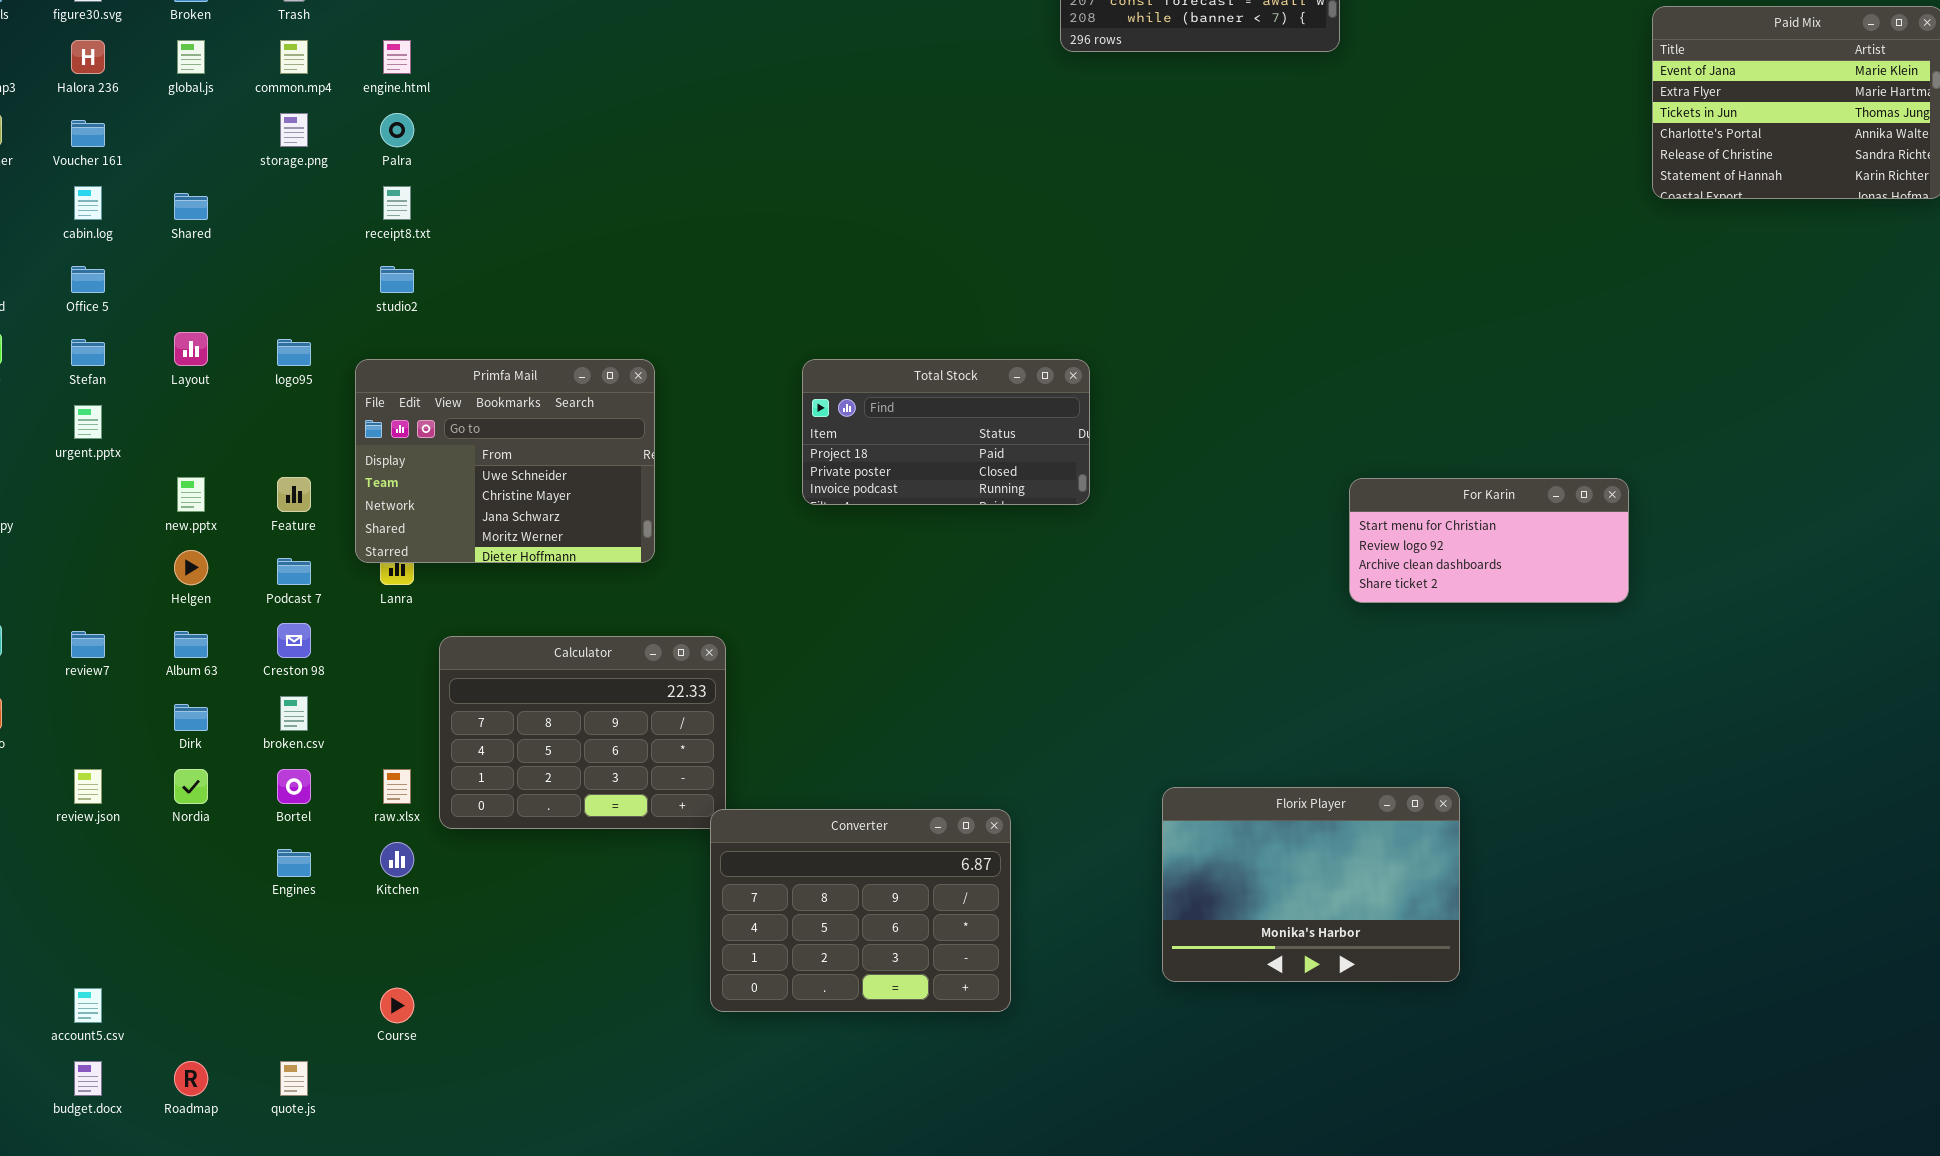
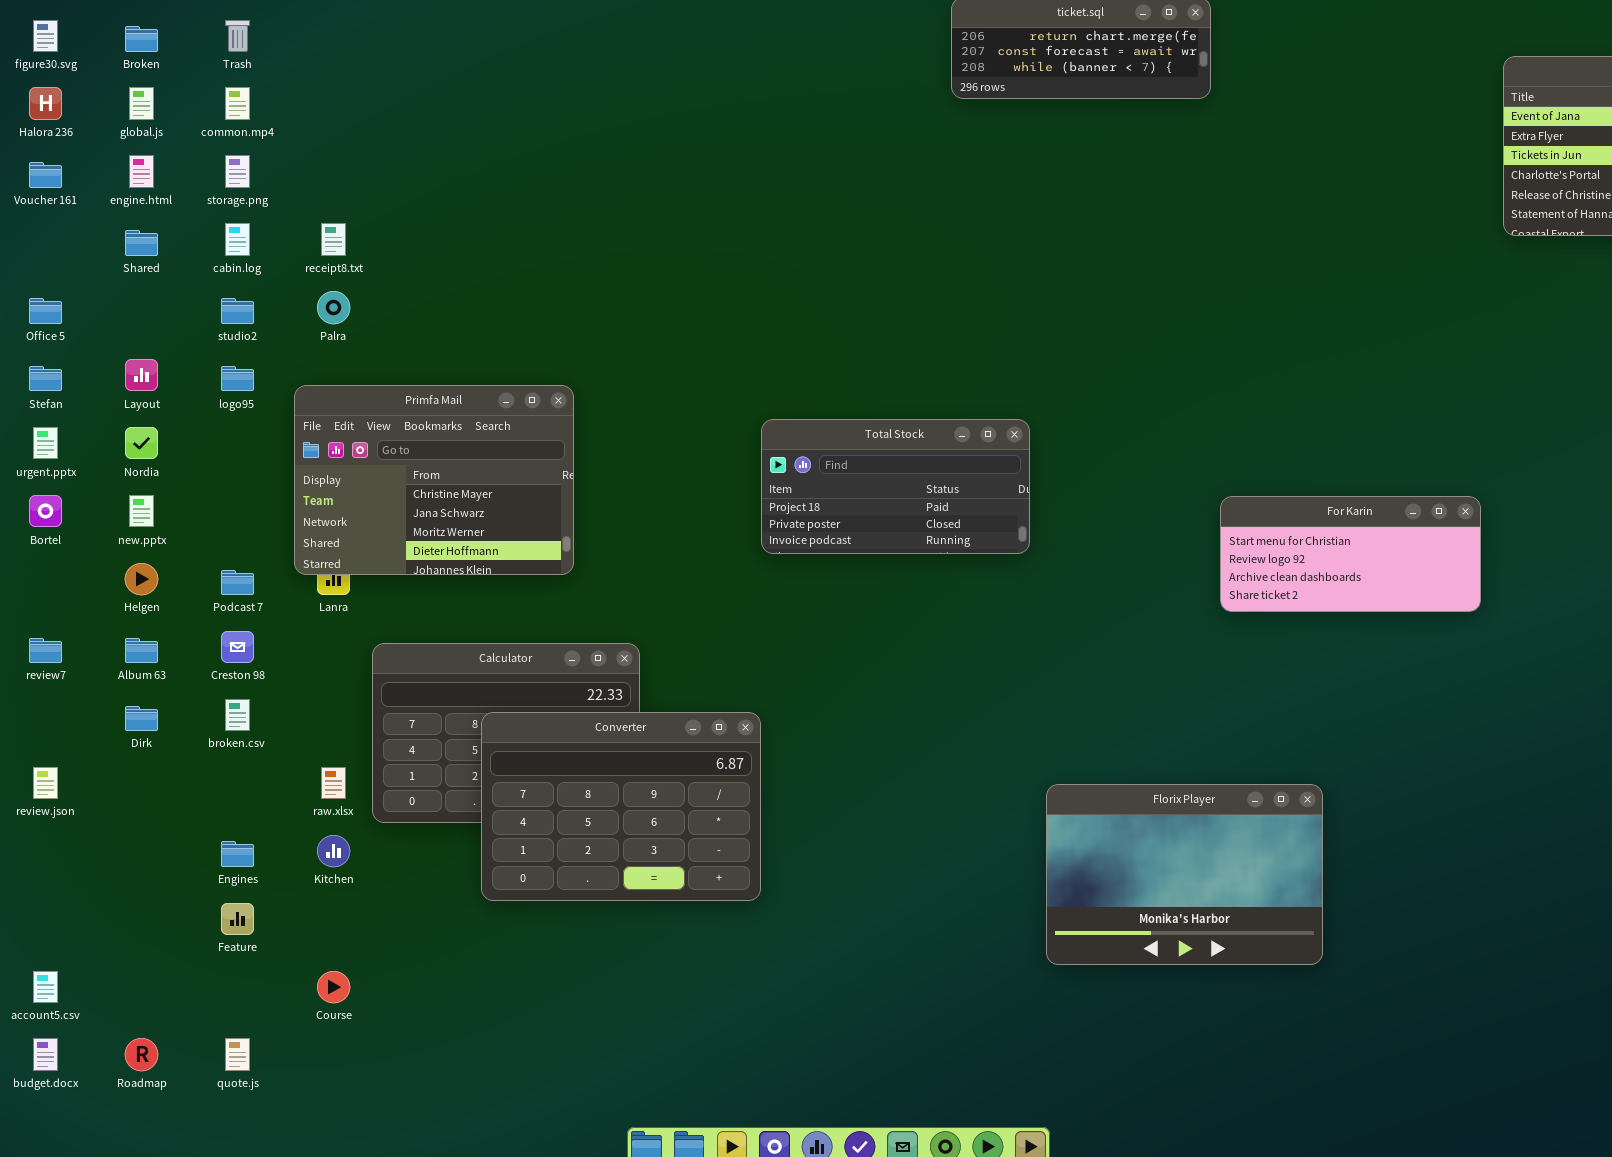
engine.html: [383,40,411,74] -> [129,155,154,188], moved
Palra: [380,113,414,147] -> [317,291,350,324], moved
cabin.log: [74,186,102,220] -> [225,223,250,256], moved
studio2: [380,266,414,293] -> [221,298,254,324], moved
Primfa Mail: [355,359,655,563] -> [294,385,574,575], scrolled down 1 row
Total Stock: [802,359,1090,505] -> [761,419,1030,554], moved
Feature: [277,477,311,512] -> [221,903,254,935], moved
Nordia: [174,769,208,804] -> [125,427,158,459], moved
Bortel: [277,769,311,804] -> [29,495,62,527], moved
Converter: [710,809,1011,1012] -> [481,712,761,901], moved

